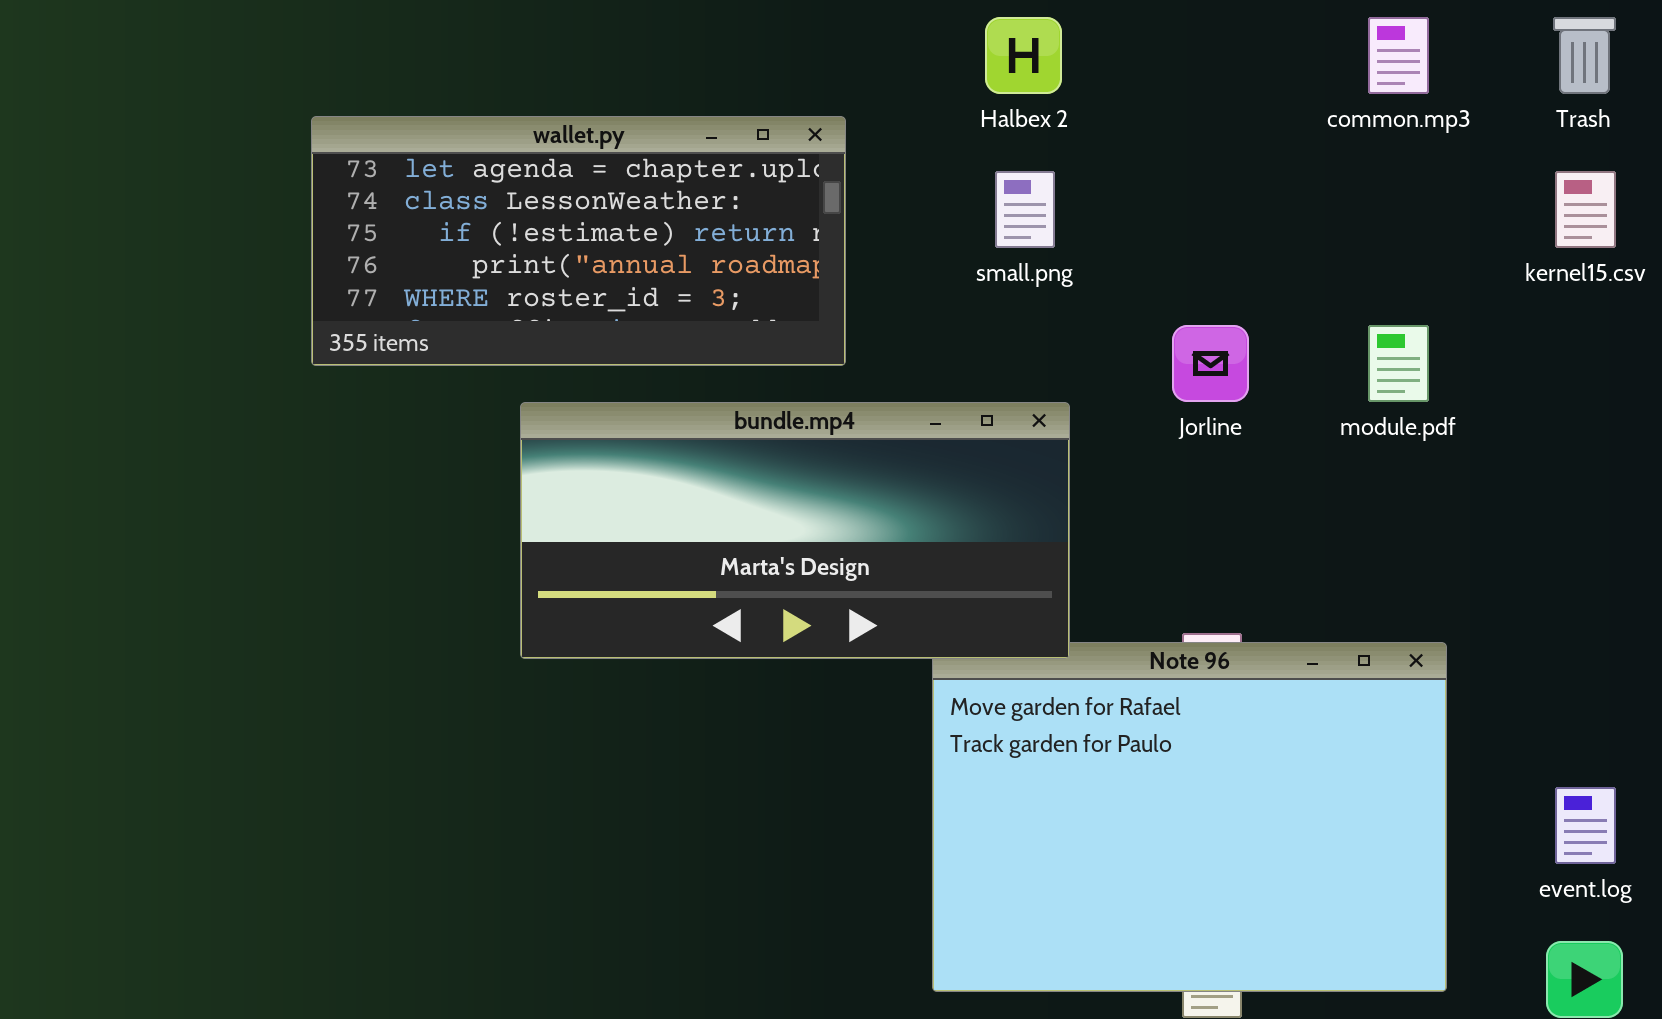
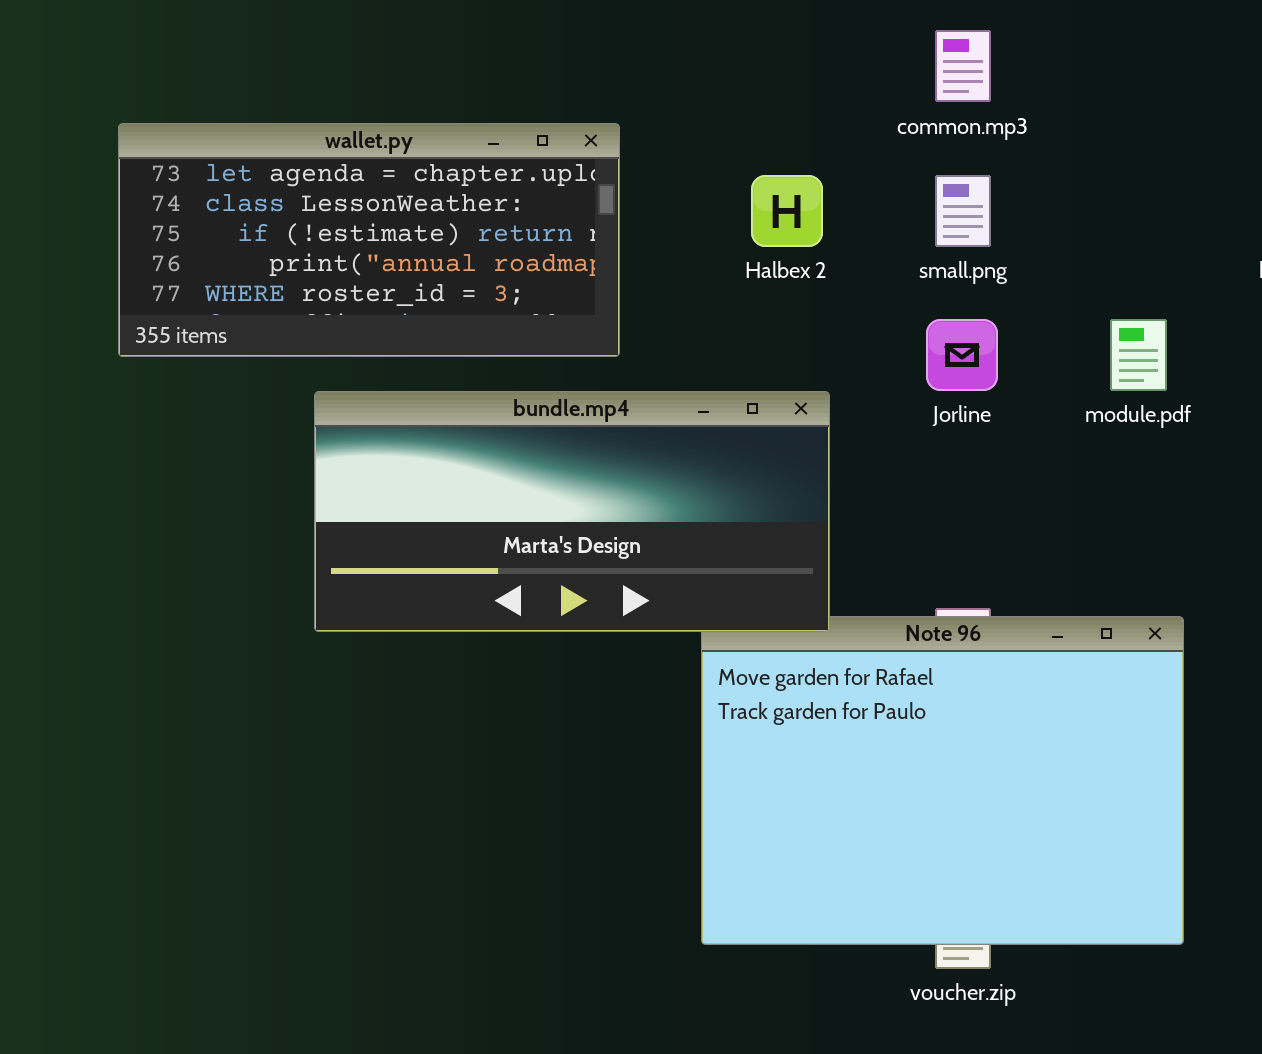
Halbex 2: [985,17,1062,94] -> [751,175,823,247], moved
common.mp3: [1368,17,1429,94] -> [935,30,991,102], moved
small.png: [995,171,1055,248] -> [935,175,991,247], moved

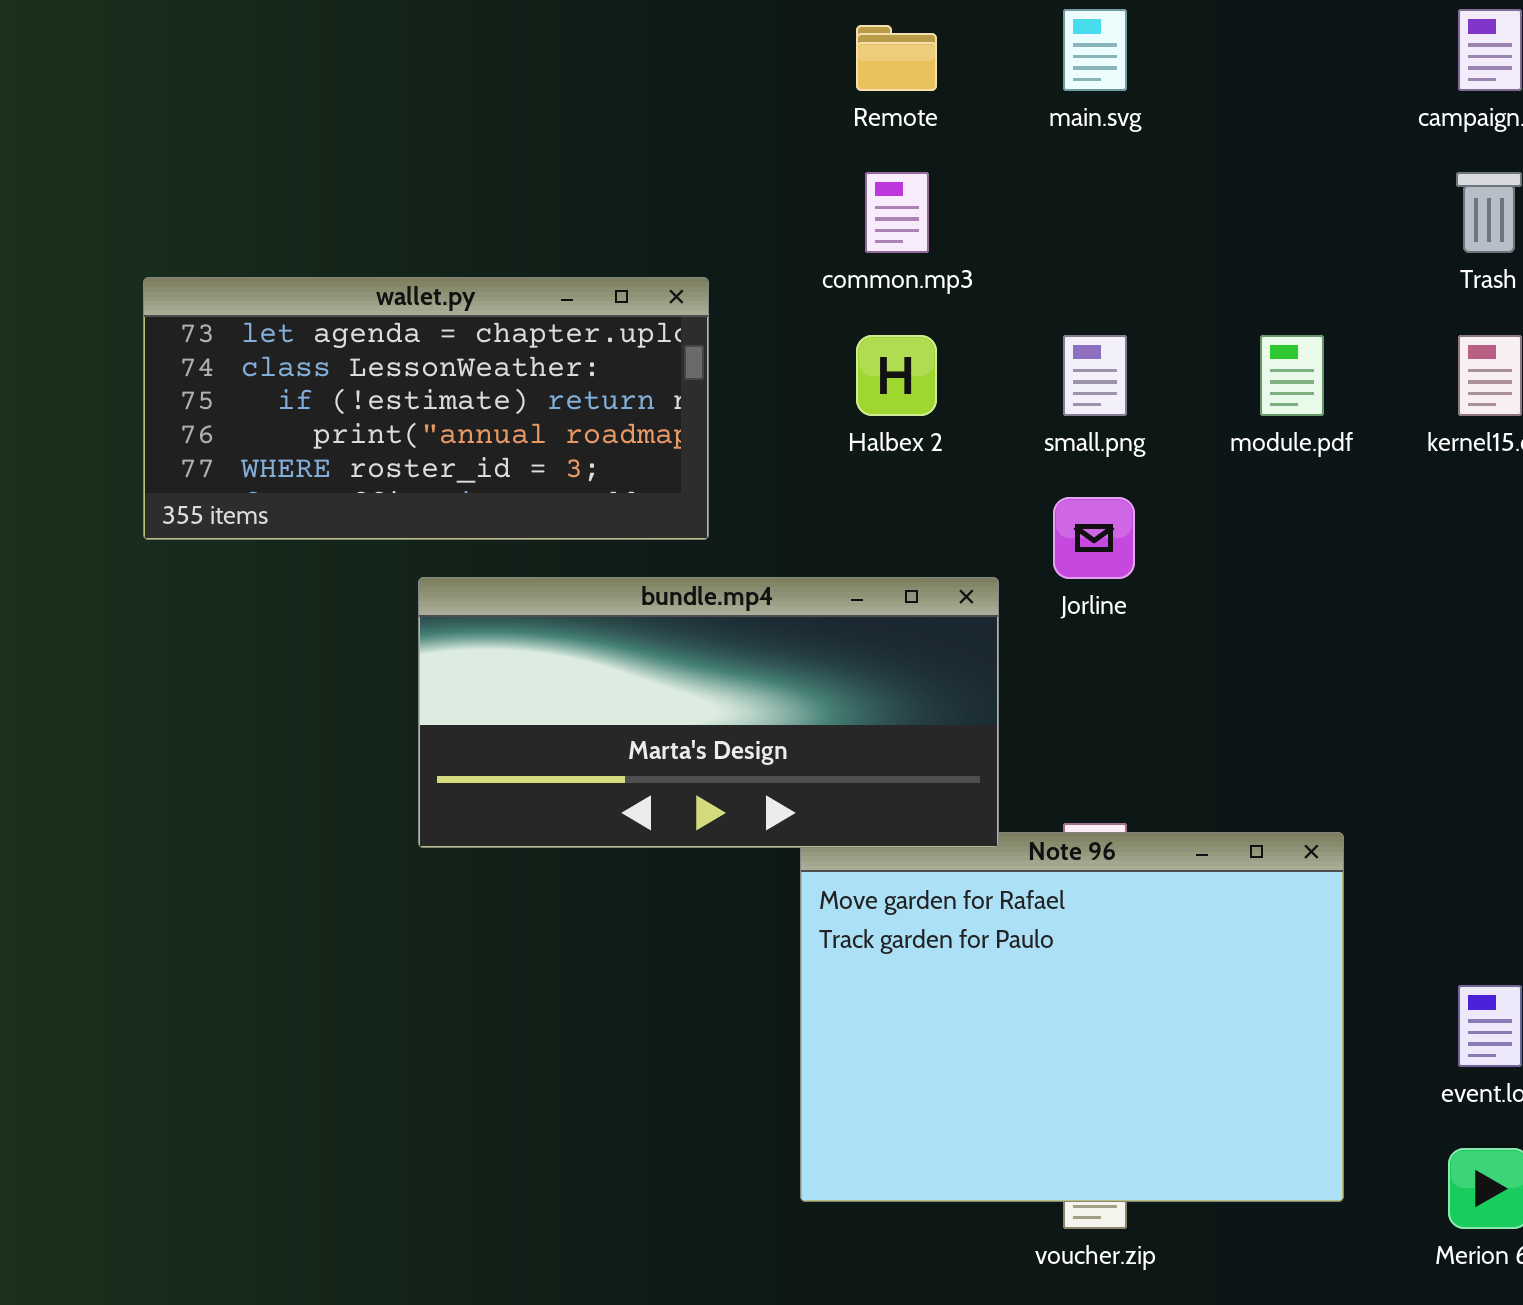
common.mp3: [935,30,991,102] -> [865,172,929,253], moved
module.pdf: [1110,319,1167,391] -> [1260,335,1324,416], moved
bundle.mp4: [314,391,830,632] -> [418,577,999,848], moved

